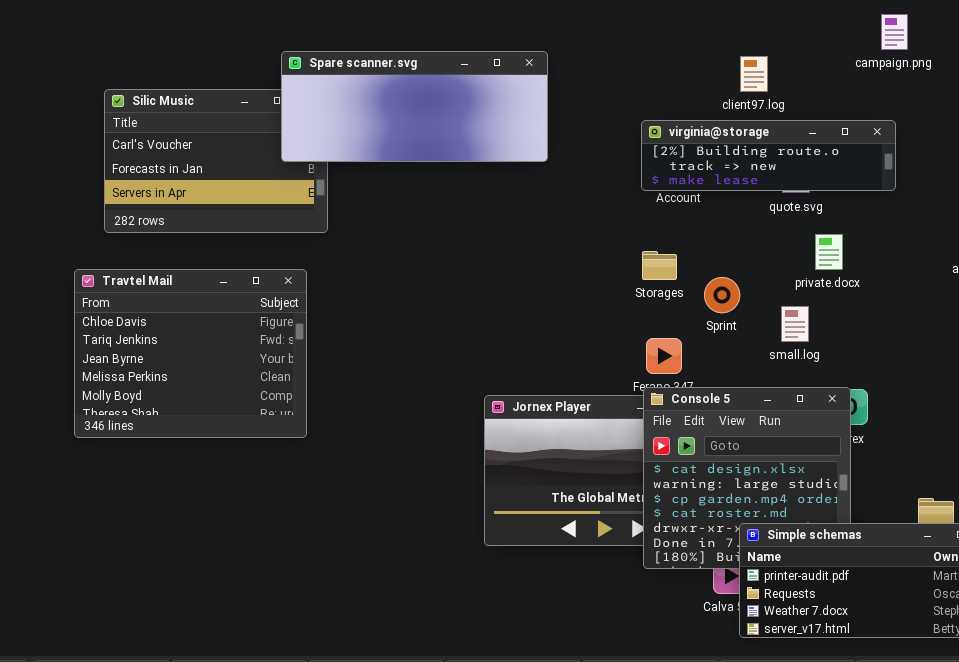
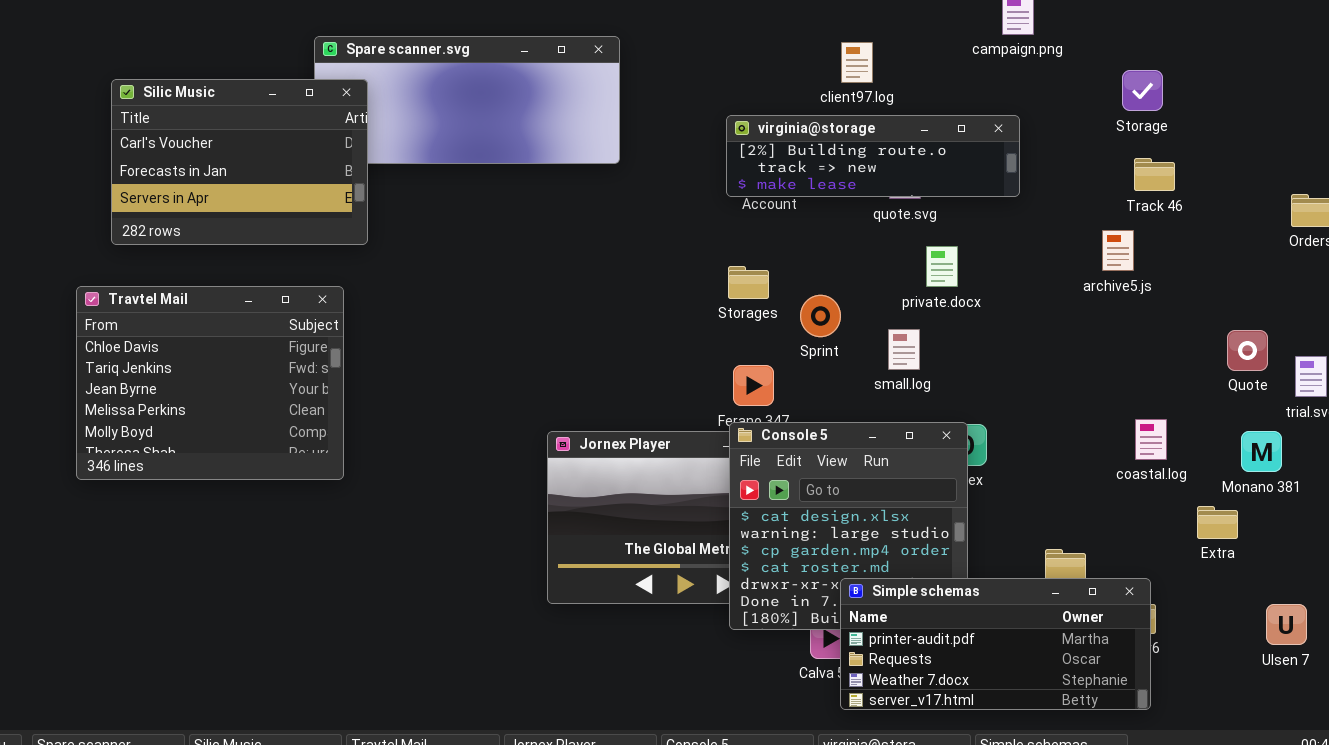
Silic Music: [104,89,328,233] -> [111,79,368,245], raised

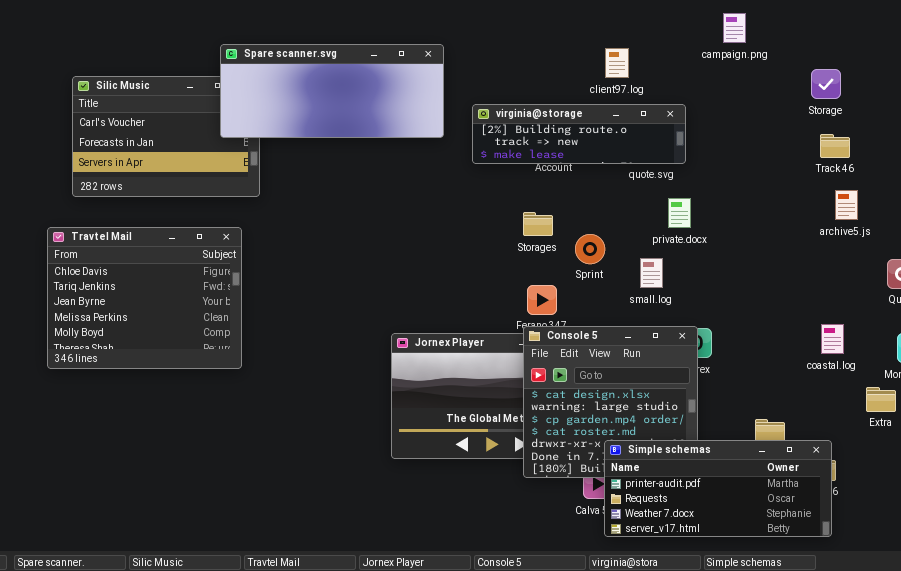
Spare scanner.svg: [314,36,620,164] -> [220,44,444,138], raised
virginia@storage: [726,115,1020,197] -> [472,104,686,164], moved
archive5.js: [1102,230,1134,271] -> [835,190,858,220], moved

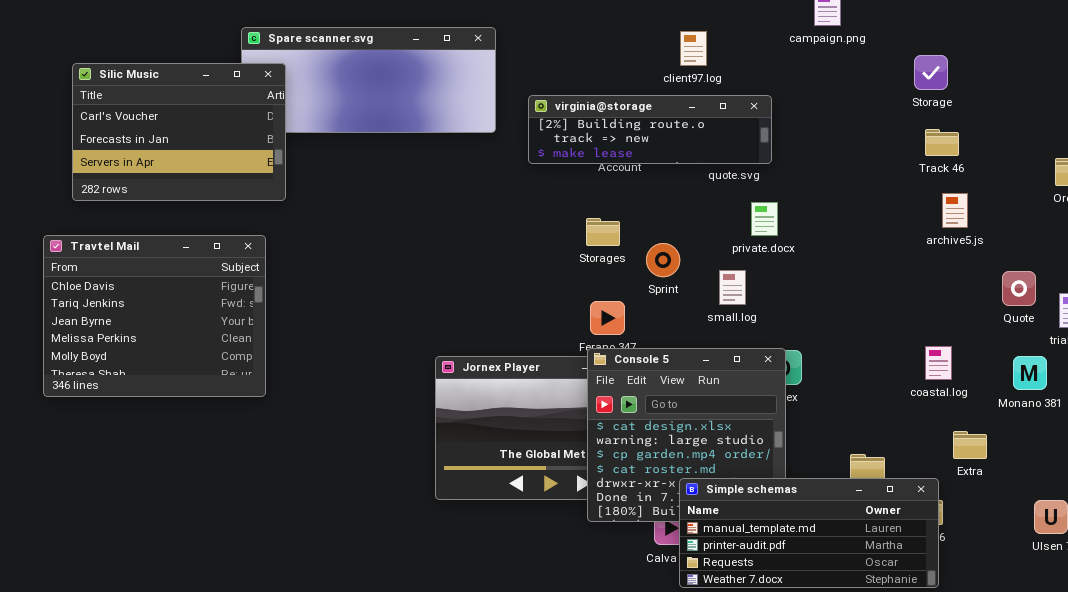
Silic Music: [72,76,260,197] -> [72,63,286,201], raised
Extra: [866,387,896,412] -> [953,431,987,459], moved
Simple schemas: [604,440,832,537] -> [679,478,939,588], scrolled up 1 row

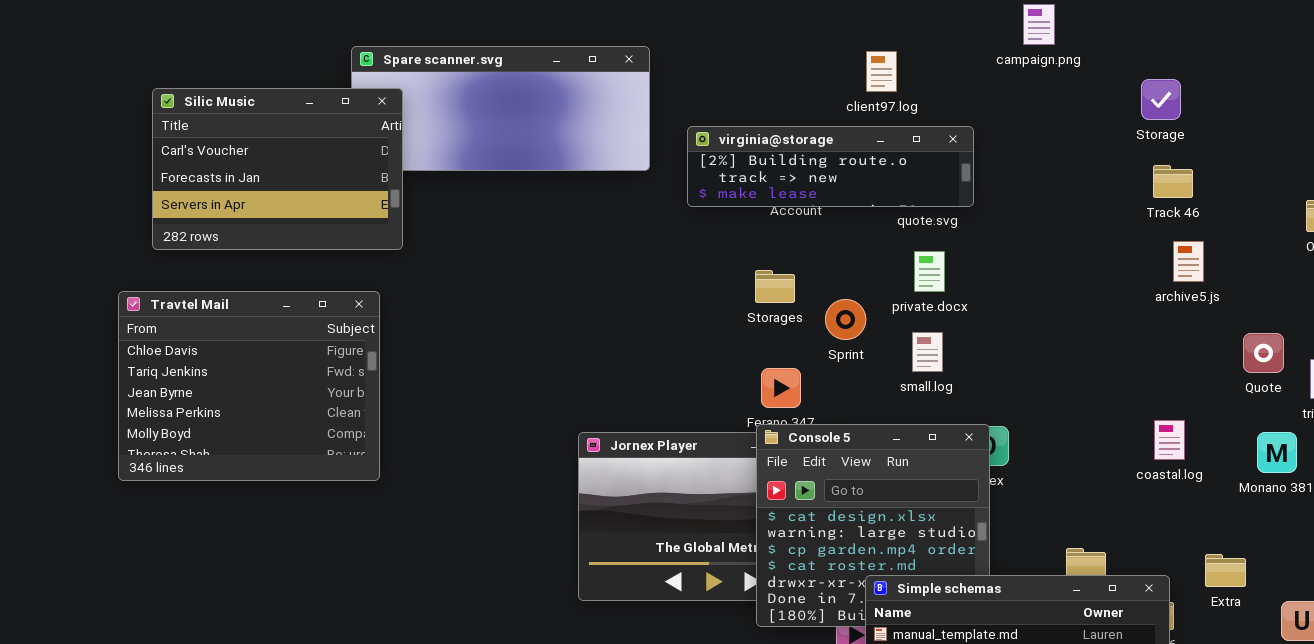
private.docx: [751,202,778,236] -> [914,251,945,292], moved
Extra: [953,431,987,459] -> [1205,554,1246,587], moved

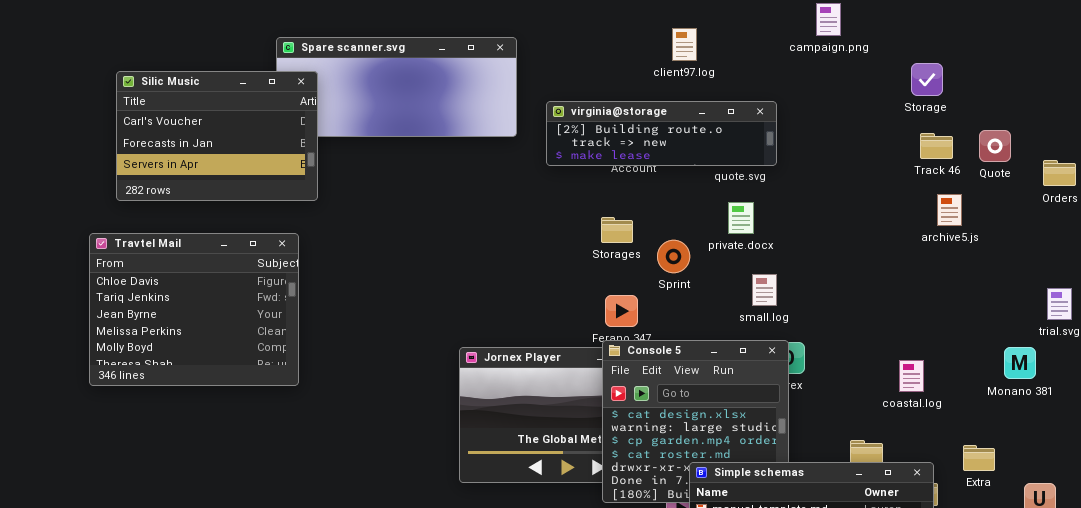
client97.log: [866,51,897,92] -> [672,28,697,61], moved
small.log: [912,332,943,372] -> [752,274,777,306], moved
Quote: [1243,333,1284,373] -> [979,130,1011,162], moved
coastal.log: [1154,420,1185,460] -> [899,360,924,392], moved

